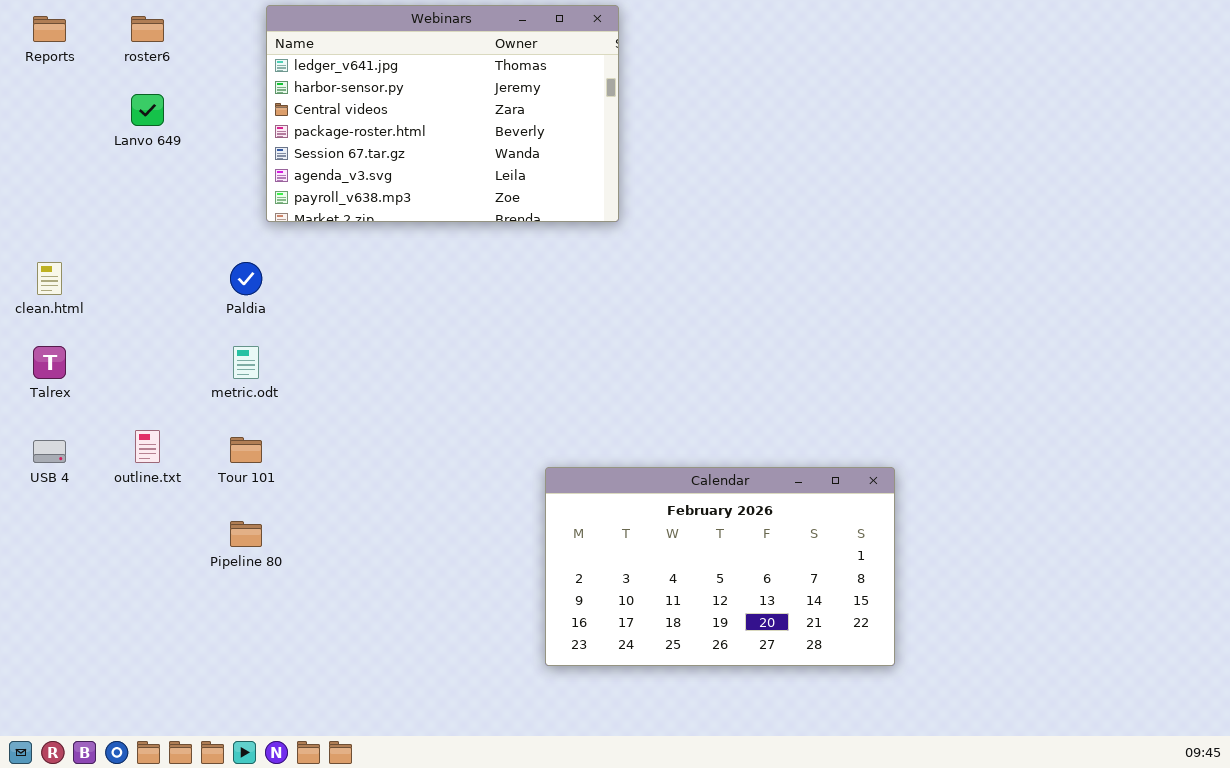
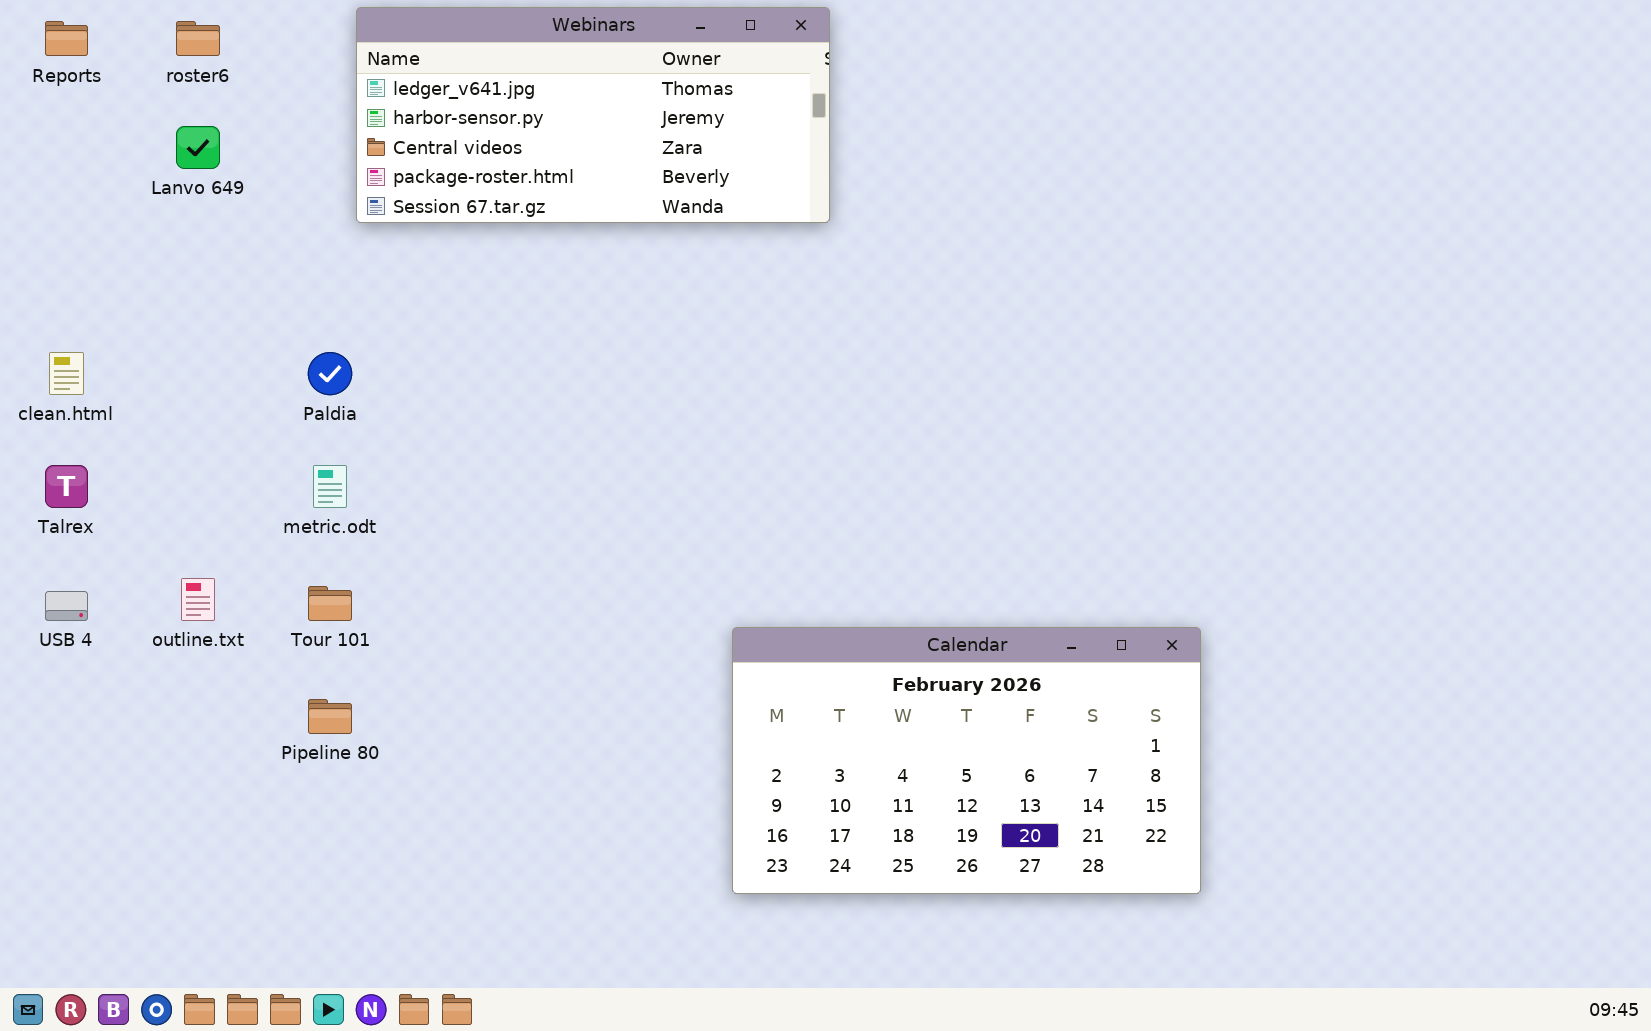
Webinars: [266,5,619,222] -> [356,7,830,223], resized

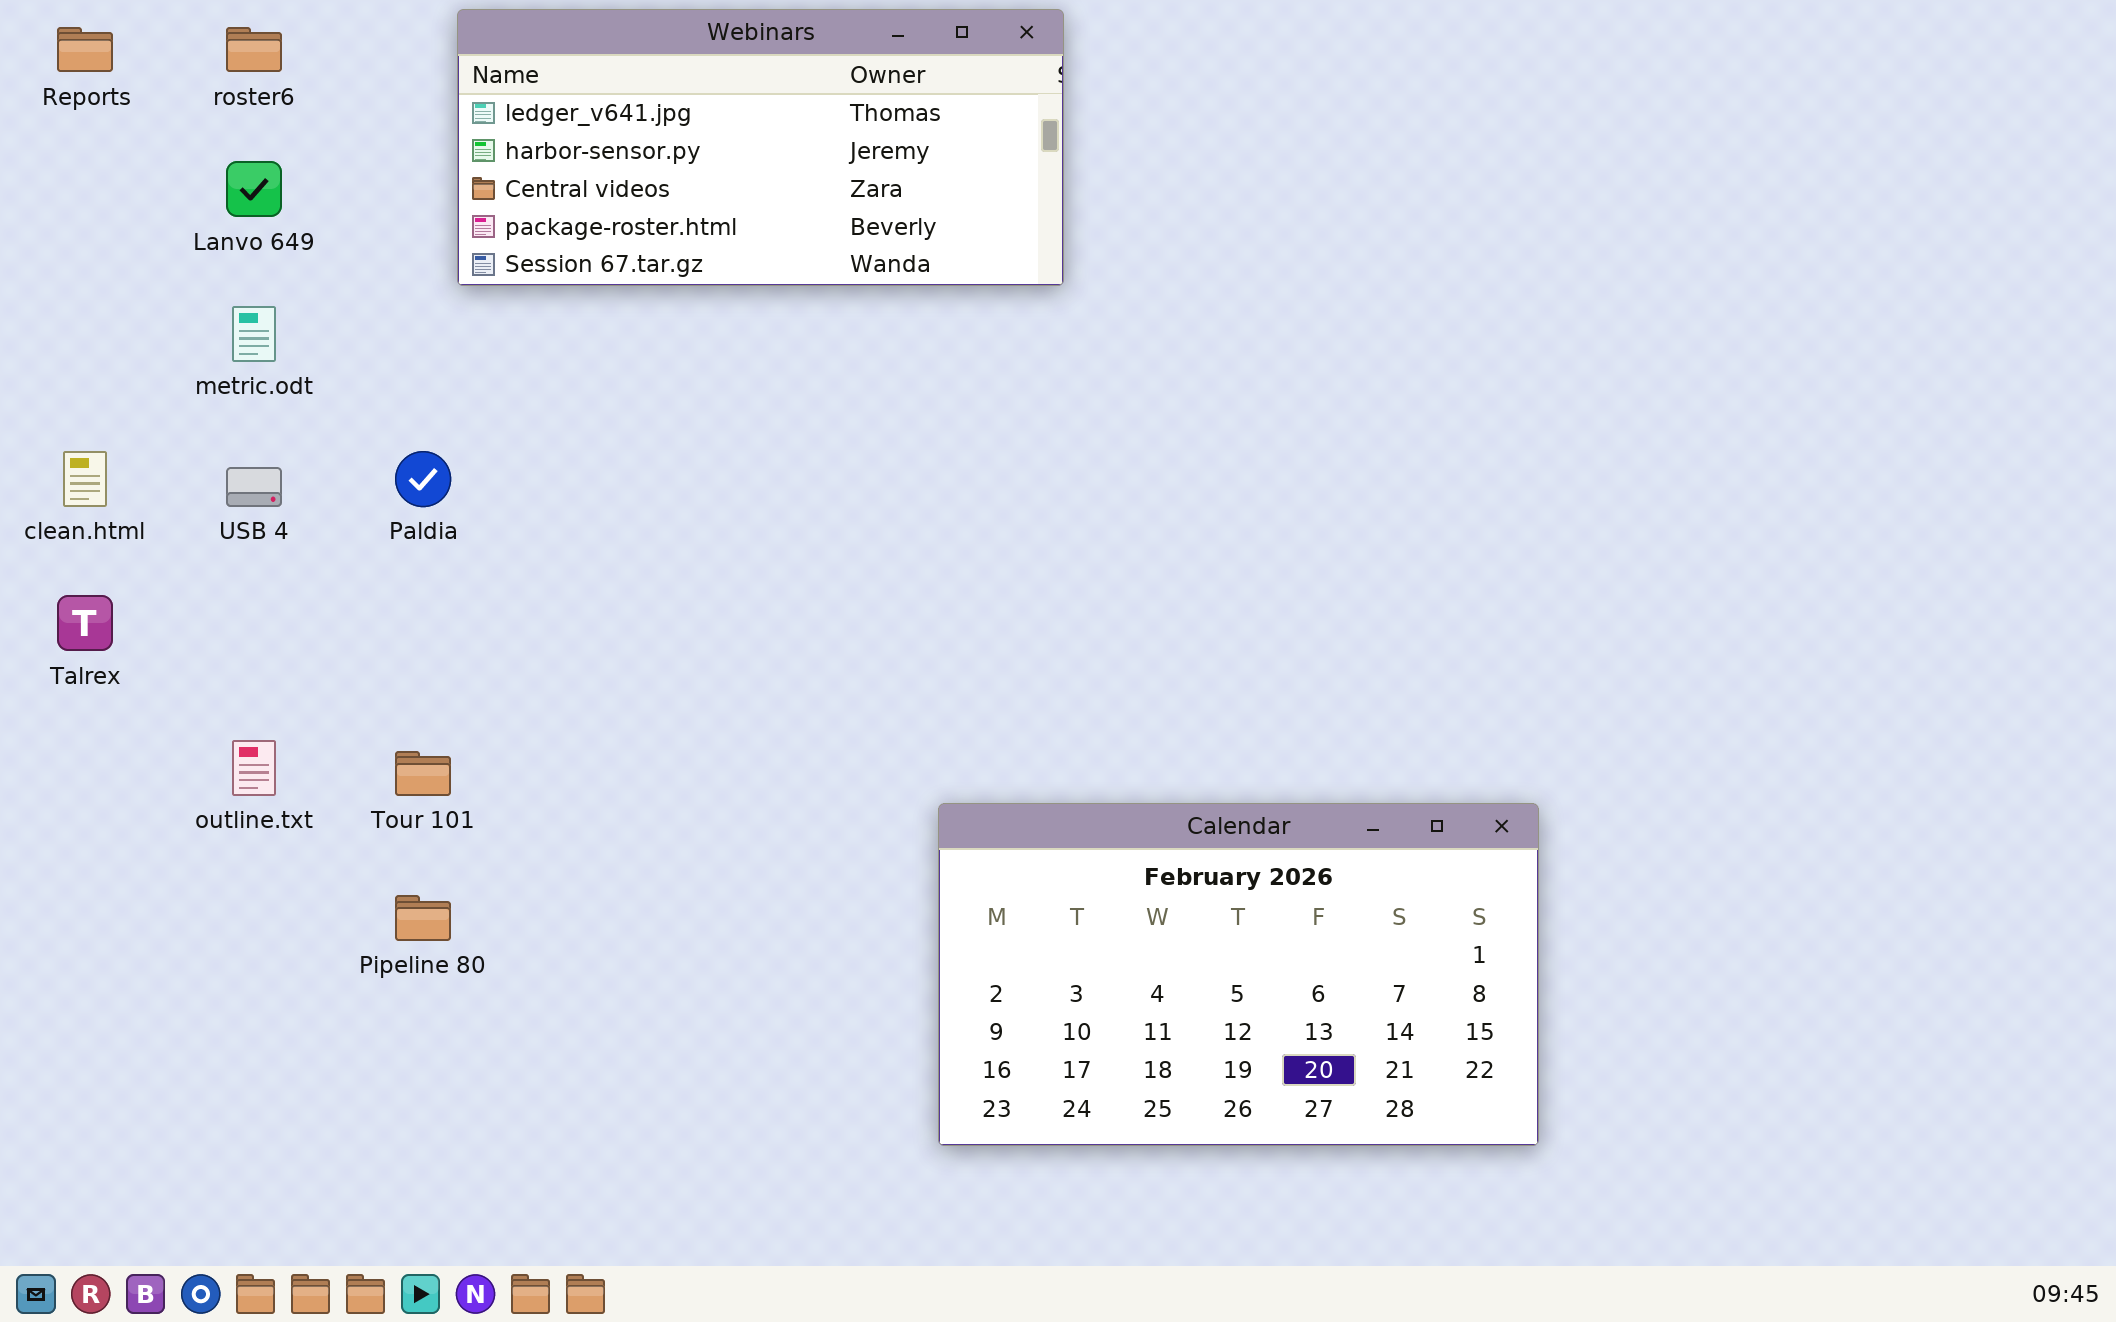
metric.odt: [313,465,347,508] -> [232,306,276,362], moved
USB 4: [45,591,88,621] -> [226,467,282,507], moved

